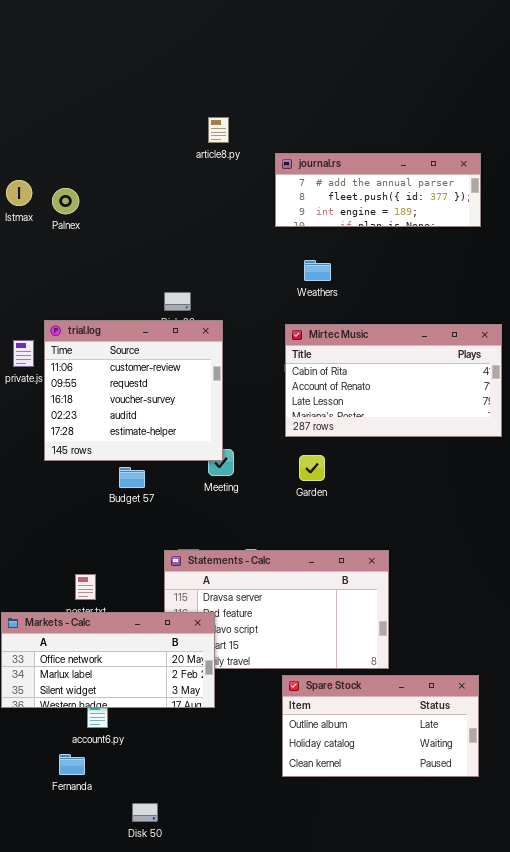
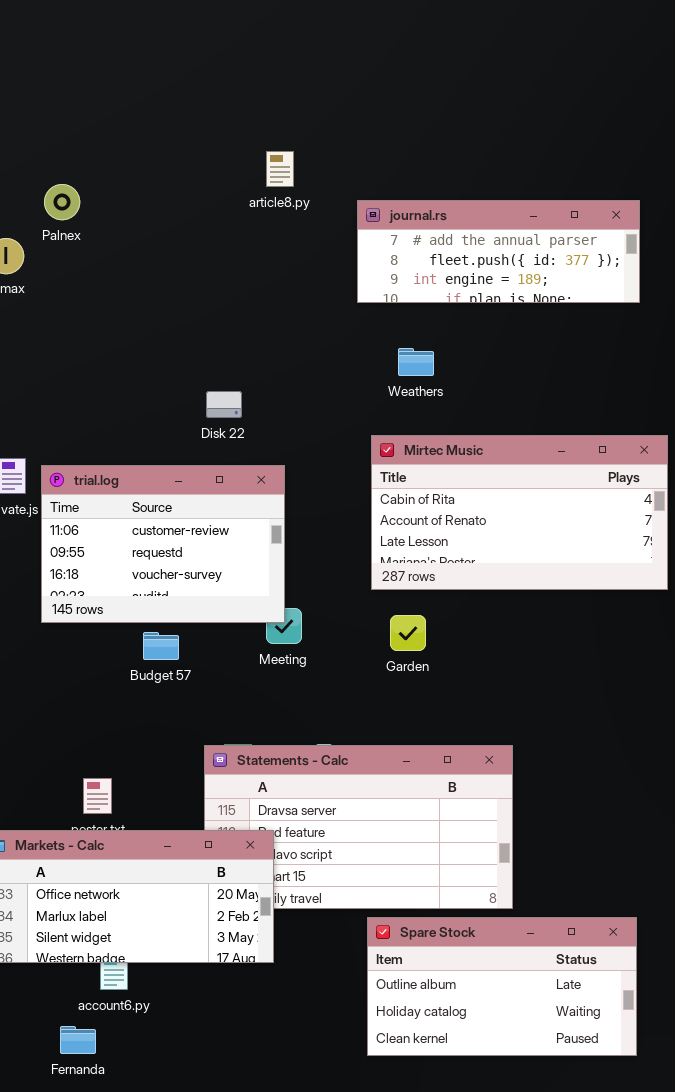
Palnex: [52,188,79,214] -> [44,184,80,220], moved
trial.log: [44,320,223,461] -> [41,465,285,623], resized

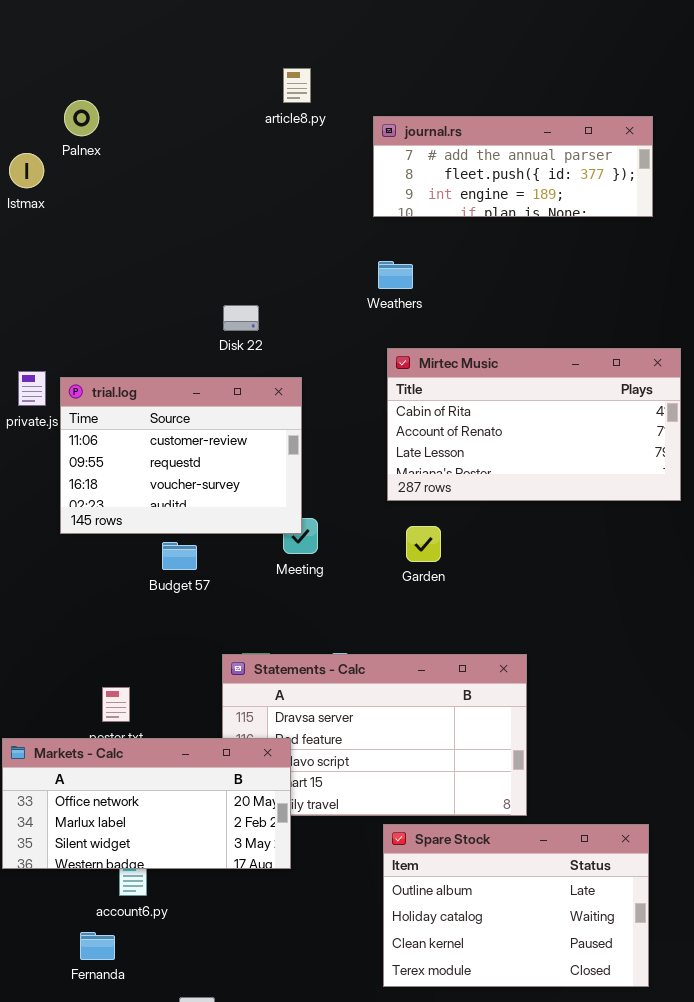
Weathers: [398,348,434,376] -> [378,261,413,289], moved
Spare Stock: [367,917,637,1056] -> [383,824,649,987], resized

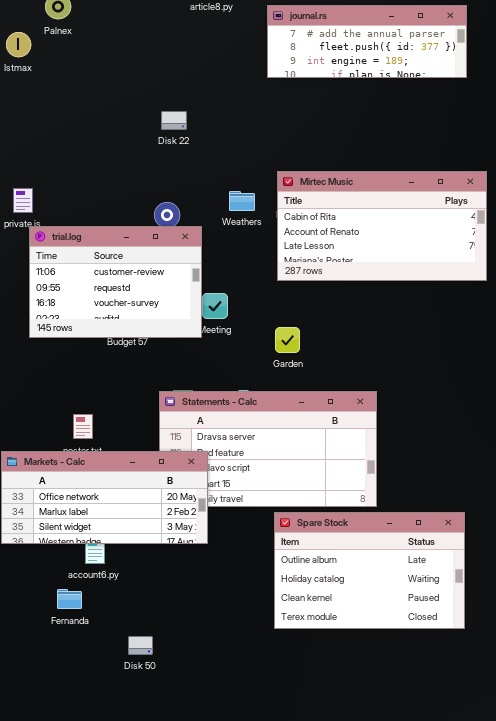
Weathers: [378,261,413,289] -> [229,191,255,211], moved
Disk 22: [223,305,259,331] -> [161,111,187,130], moved
trial.log: [60,377,302,534] -> [29,226,202,338], moved
Garden: [406,526,441,562] -> [275,327,300,353], moved

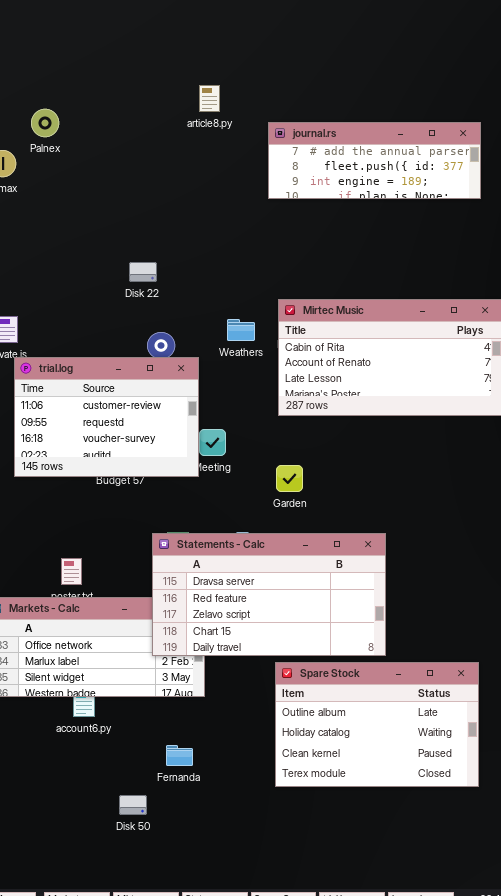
Disk 22: [161,111,187,130] -> [129,262,157,282], moved
Statements - Calc: [159,391,377,507] -> [152,533,386,656], raised
Fernanda: [57,589,82,609] -> [166,745,193,766], moved

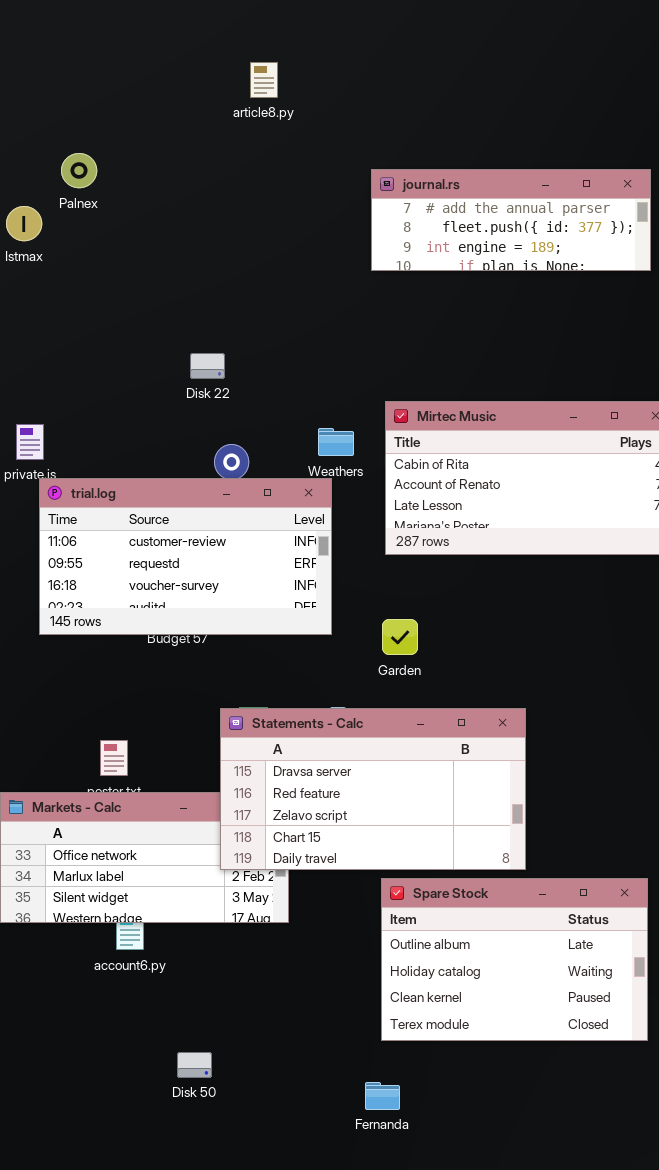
article8.py: [199,85,220,112] -> [250,62,278,98], moved
trial.log: [14,357,199,477] -> [39,478,332,635], resized
Fernanda: [166,745,193,766] -> [365,1082,400,1110], moved

